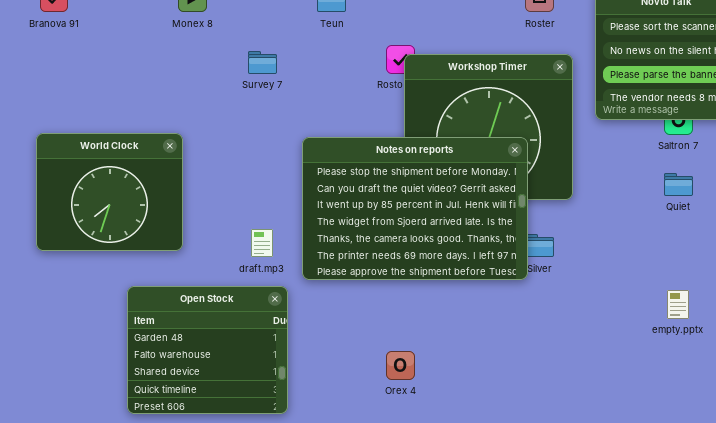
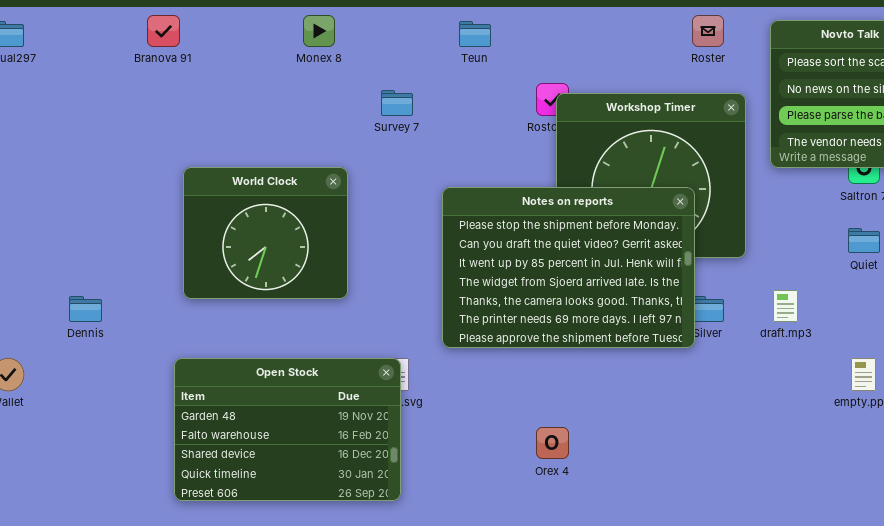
World Clock: [36,133,183,251] -> [183,167,348,299], moved
draft.mp3: [251,229,273,257] -> [773,290,798,322], moved
Open Stock: [127,286,288,414] -> [174,358,401,501], moved, resized

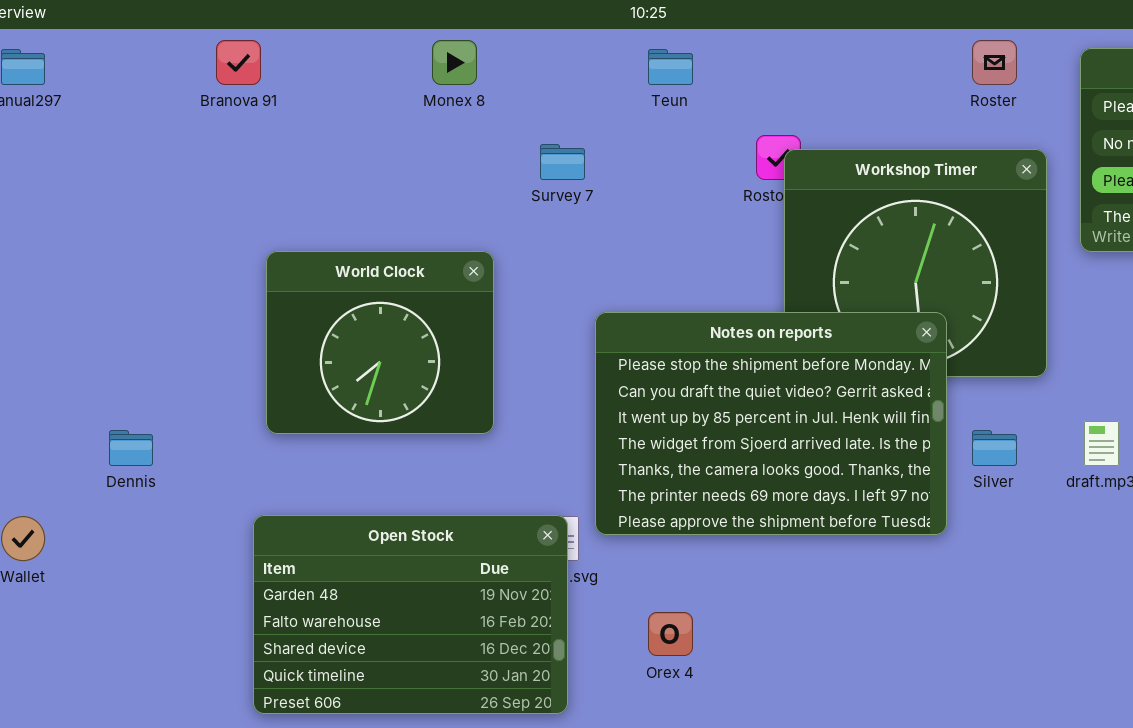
Notes on reports: [442,187,695,348] -> [595,312,947,535], moved
Orex 4: [536,427,569,459] -> [648,612,693,656], moved

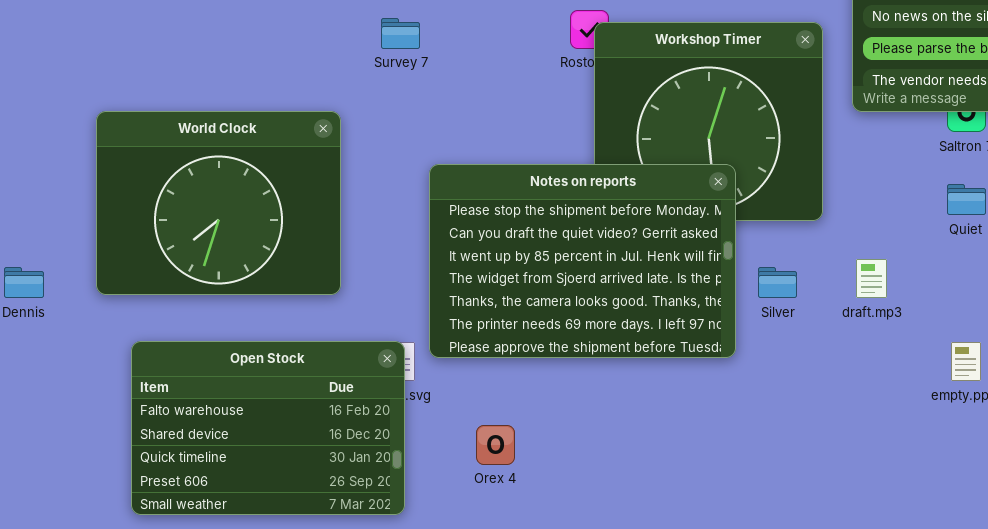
World Clock: [266,251,494,434] -> [96,111,341,295], resized
Open Stock: [253,515,568,714] -> [131,341,405,515], scrolled down 1 row

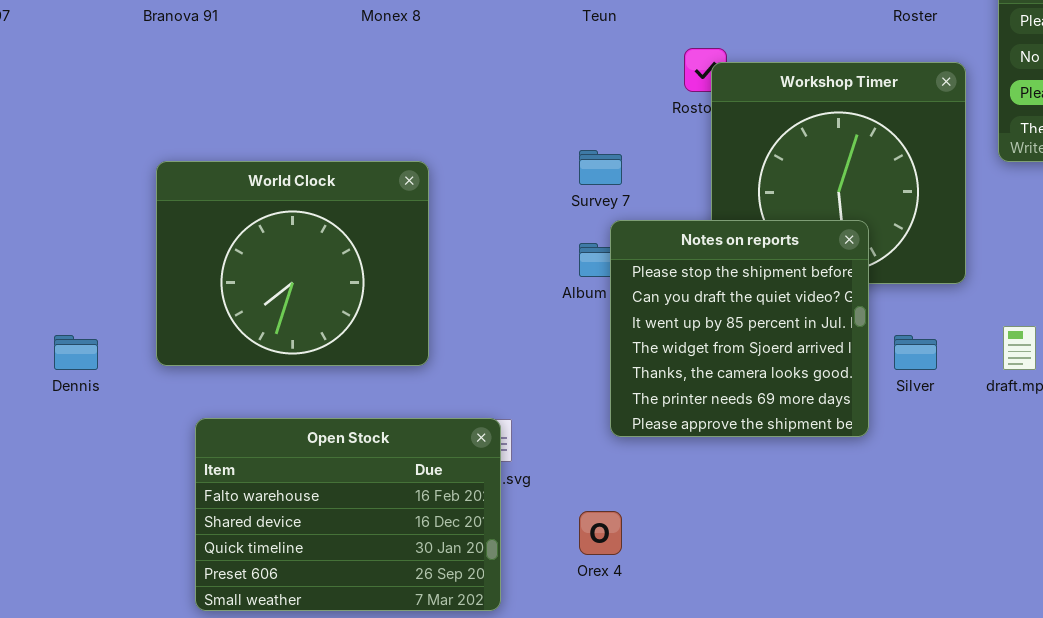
Survey 7: [381,18,420,49] -> [579,150,622,185], moved
Notes on reports: [429,164,736,358] -> [610,220,869,437], resized

